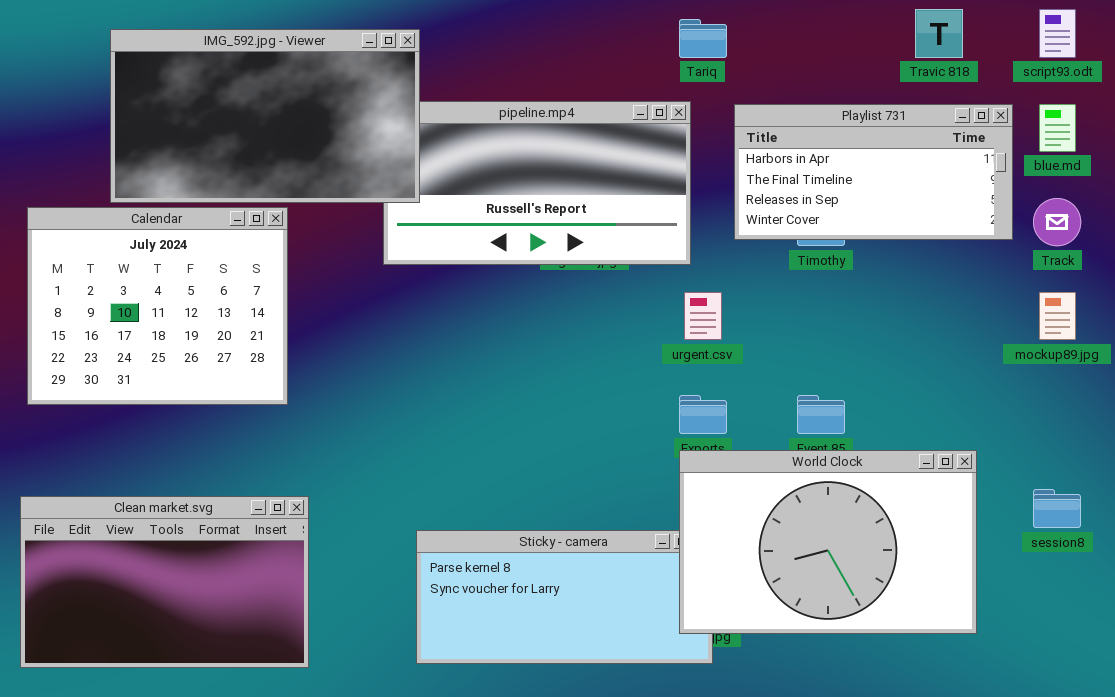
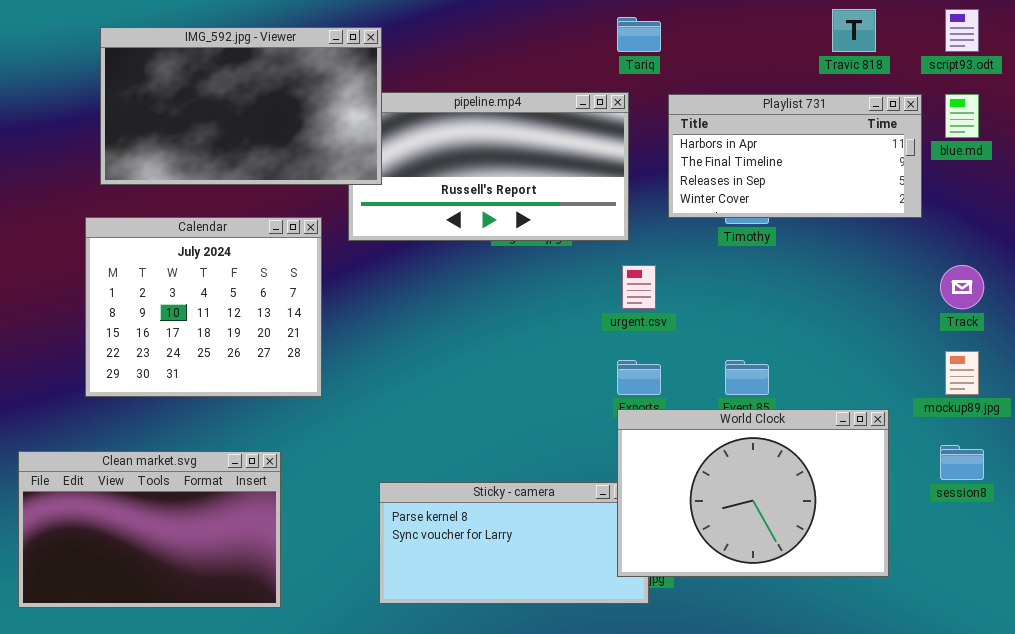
Track: [1033,198,1081,246] -> [940,265,984,309], moved
Calendar: [27,207,288,405] -> [85,217,322,397], moved
mockup89.jpg: [1039,292,1076,340] -> [945,351,979,395], moved

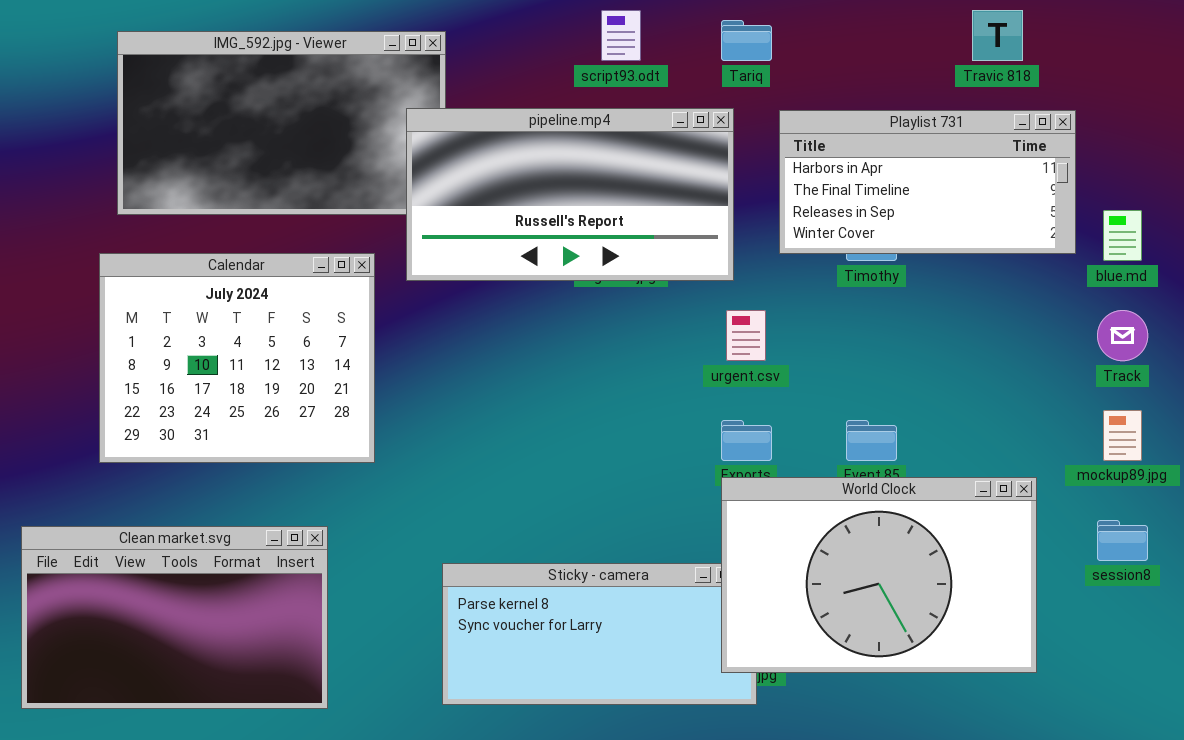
script93.odt: [945,9,979,52] -> [601,10,641,61], moved
pipeline.mp4: [348,92,629,241] -> [406,108,734,281], raised
blue.md: [945,94,979,138] -> [1103,210,1142,261], moved

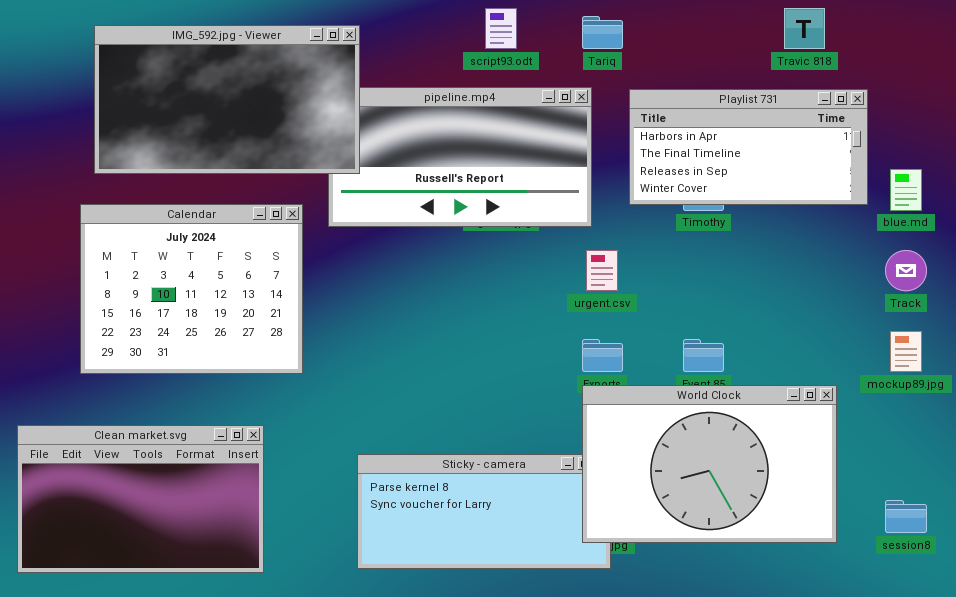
IMG_592.jpg - Viewer: [117,31,446,215] -> [94,25,360,174], raised
session8: [1097,520,1148,561] -> [885,500,927,533], moved

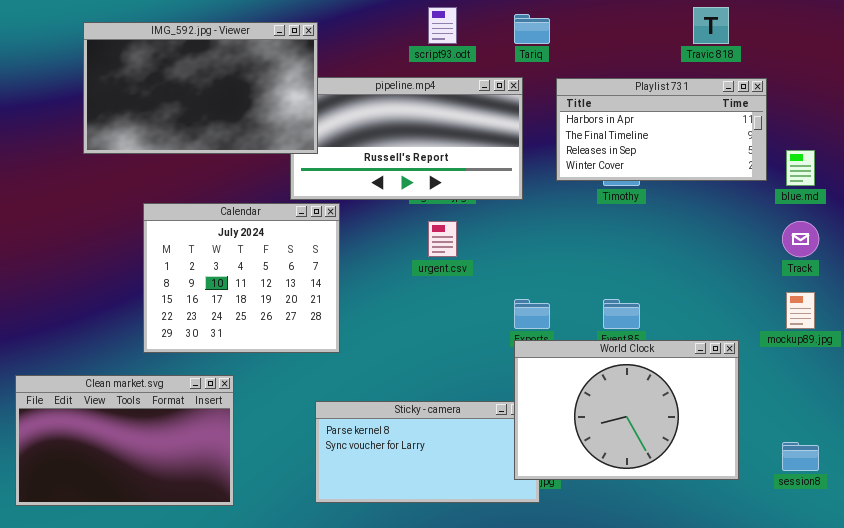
Calendar: [80,204,303,374] -> [143,203,340,353], moved
urgent.csv: [586,250,618,291] -> [428,221,457,257], moved

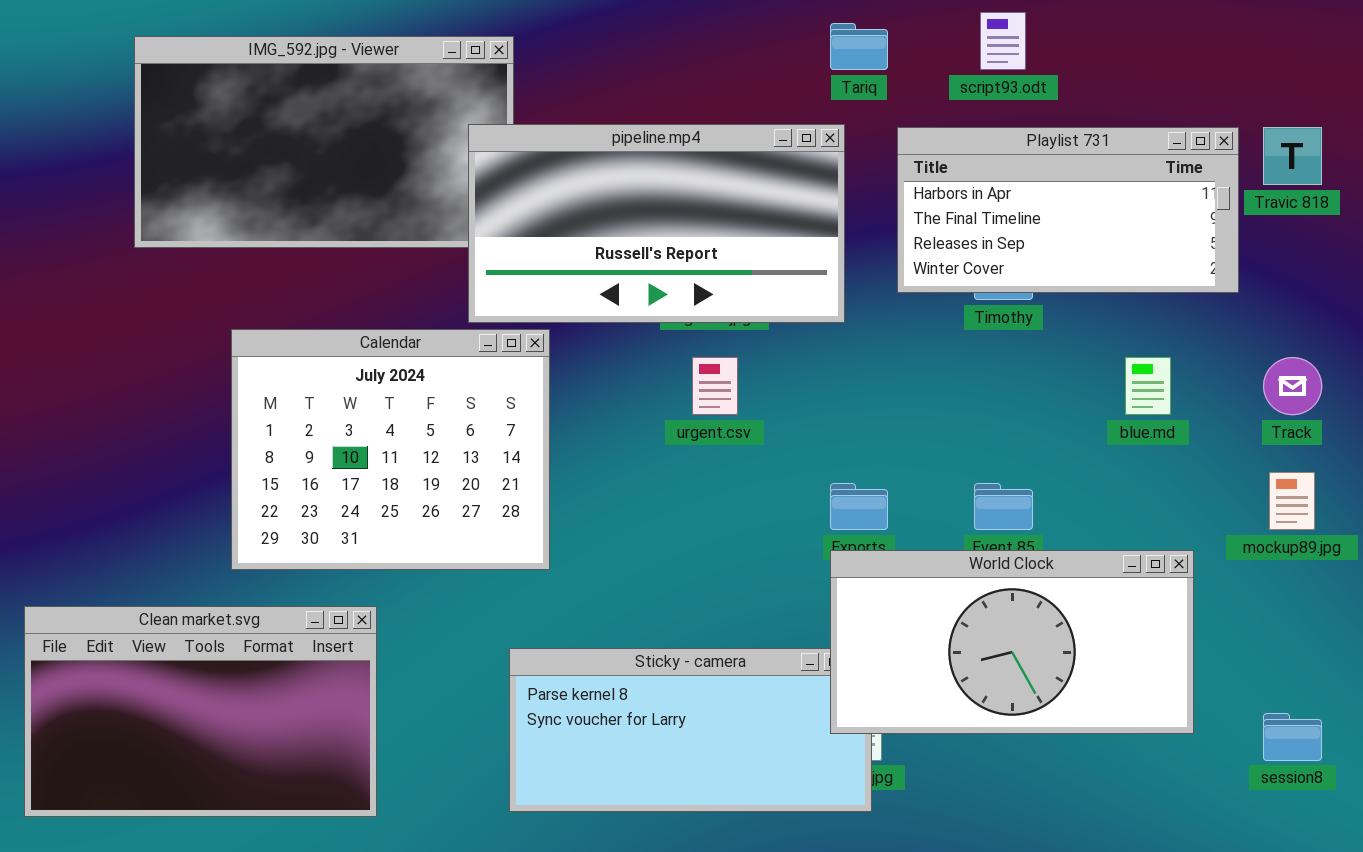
script93.odt: [428,7,457,44] -> [980,12,1026,70], moved
Travic 818: [693,7,729,44] -> [1263,127,1322,185], moved
pipeline.mp4: [290,77,523,200] -> [468,124,845,323], raised
blue.md: [786,150,815,186] -> [1125,357,1171,415], moved
World Clock: [514,340,739,480] -> [830,550,1194,734], resized

